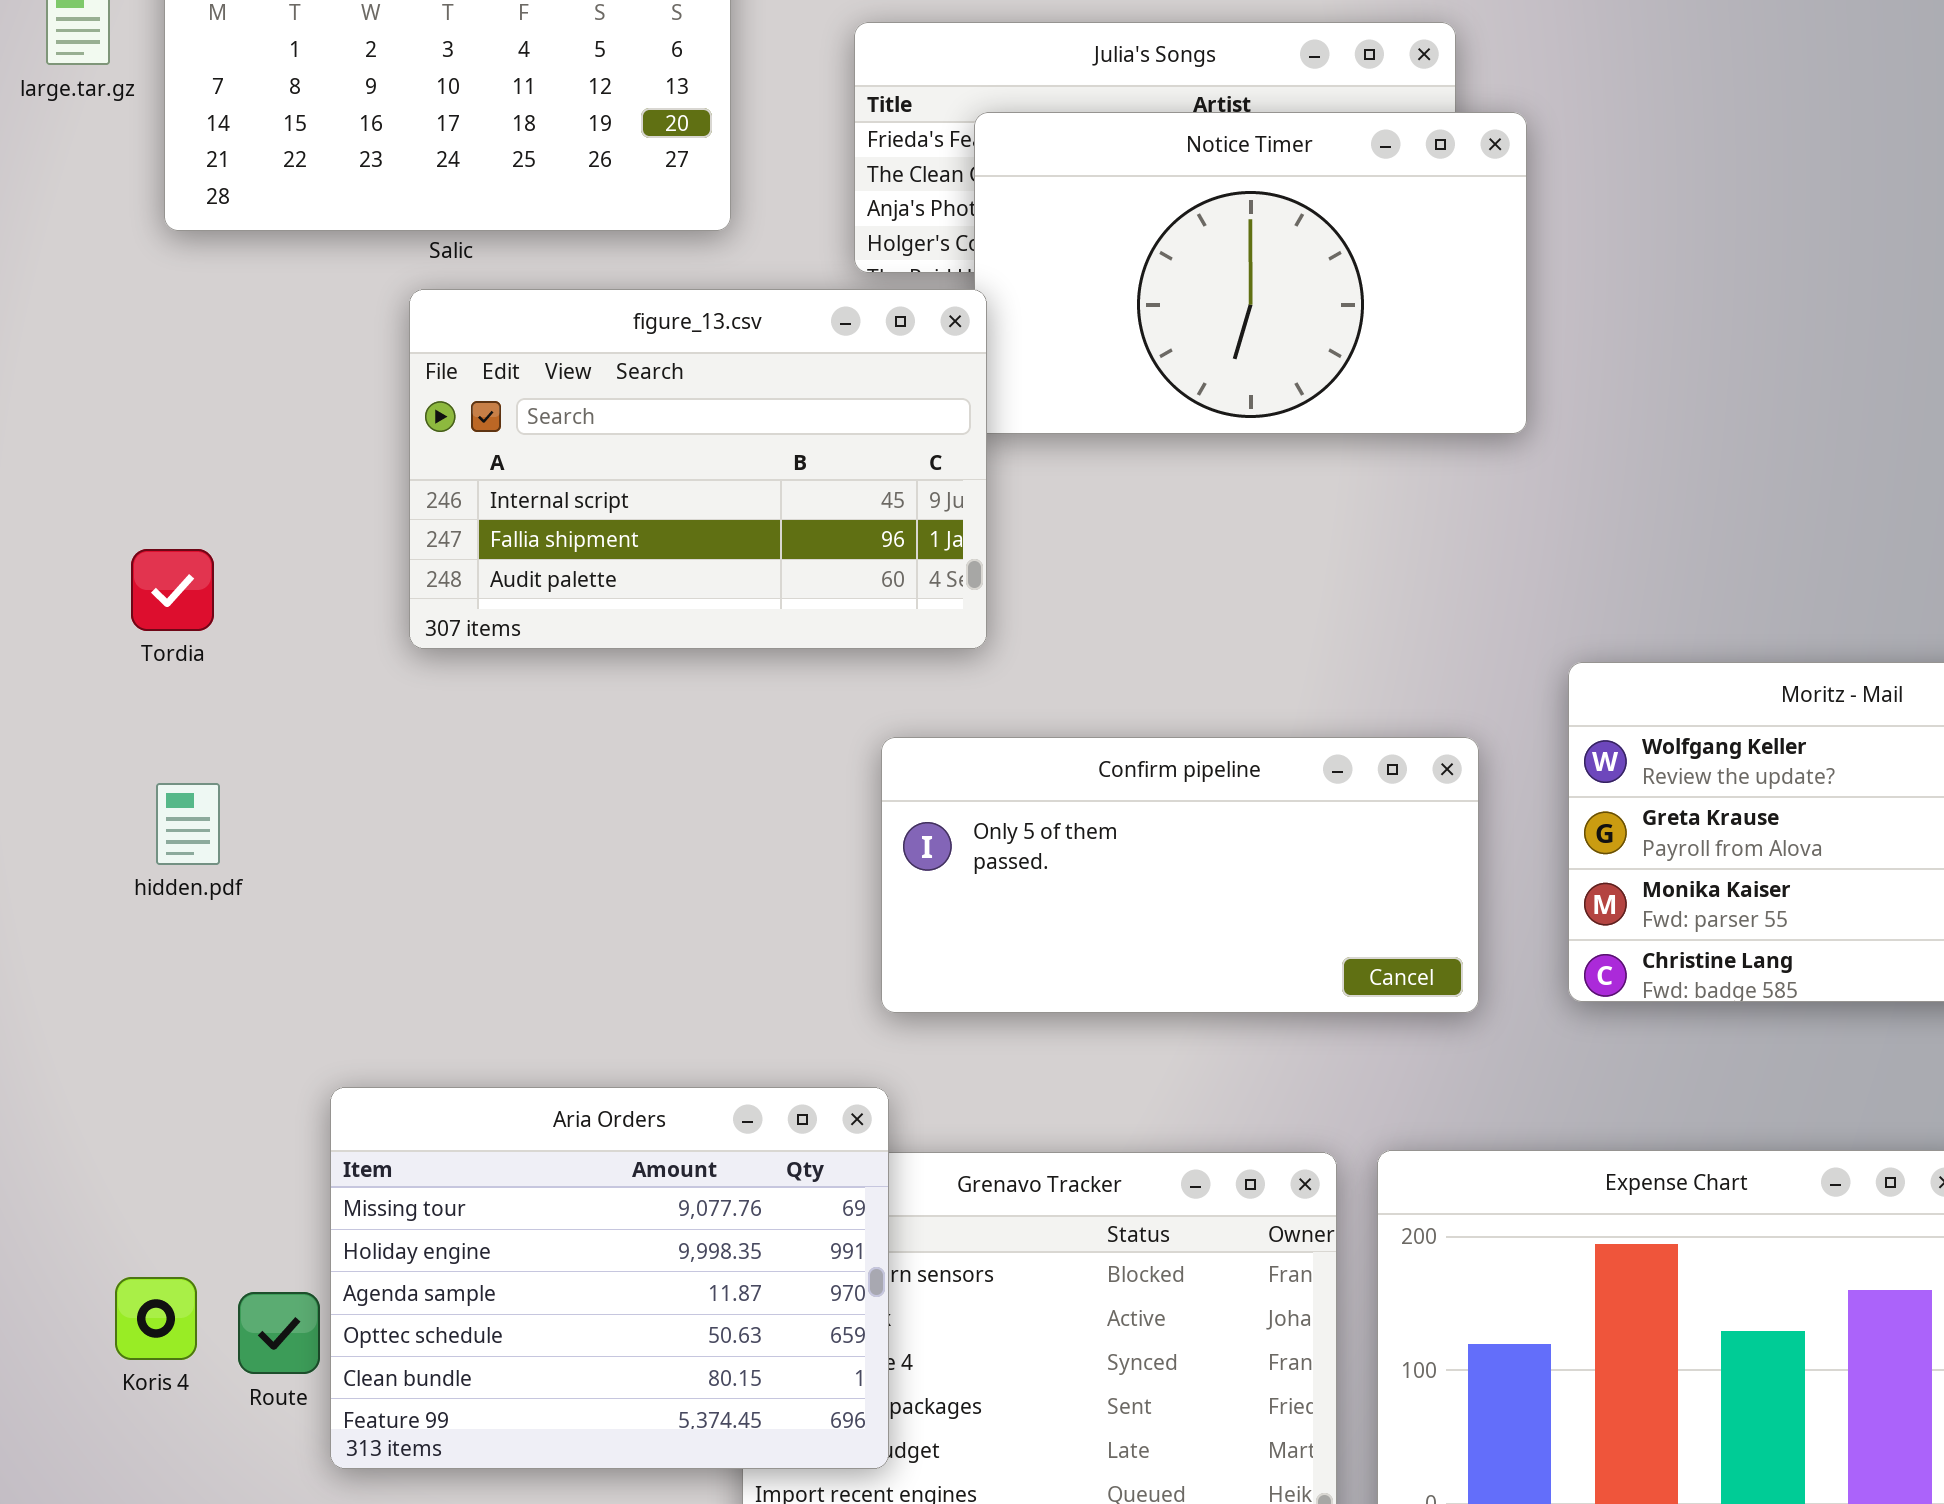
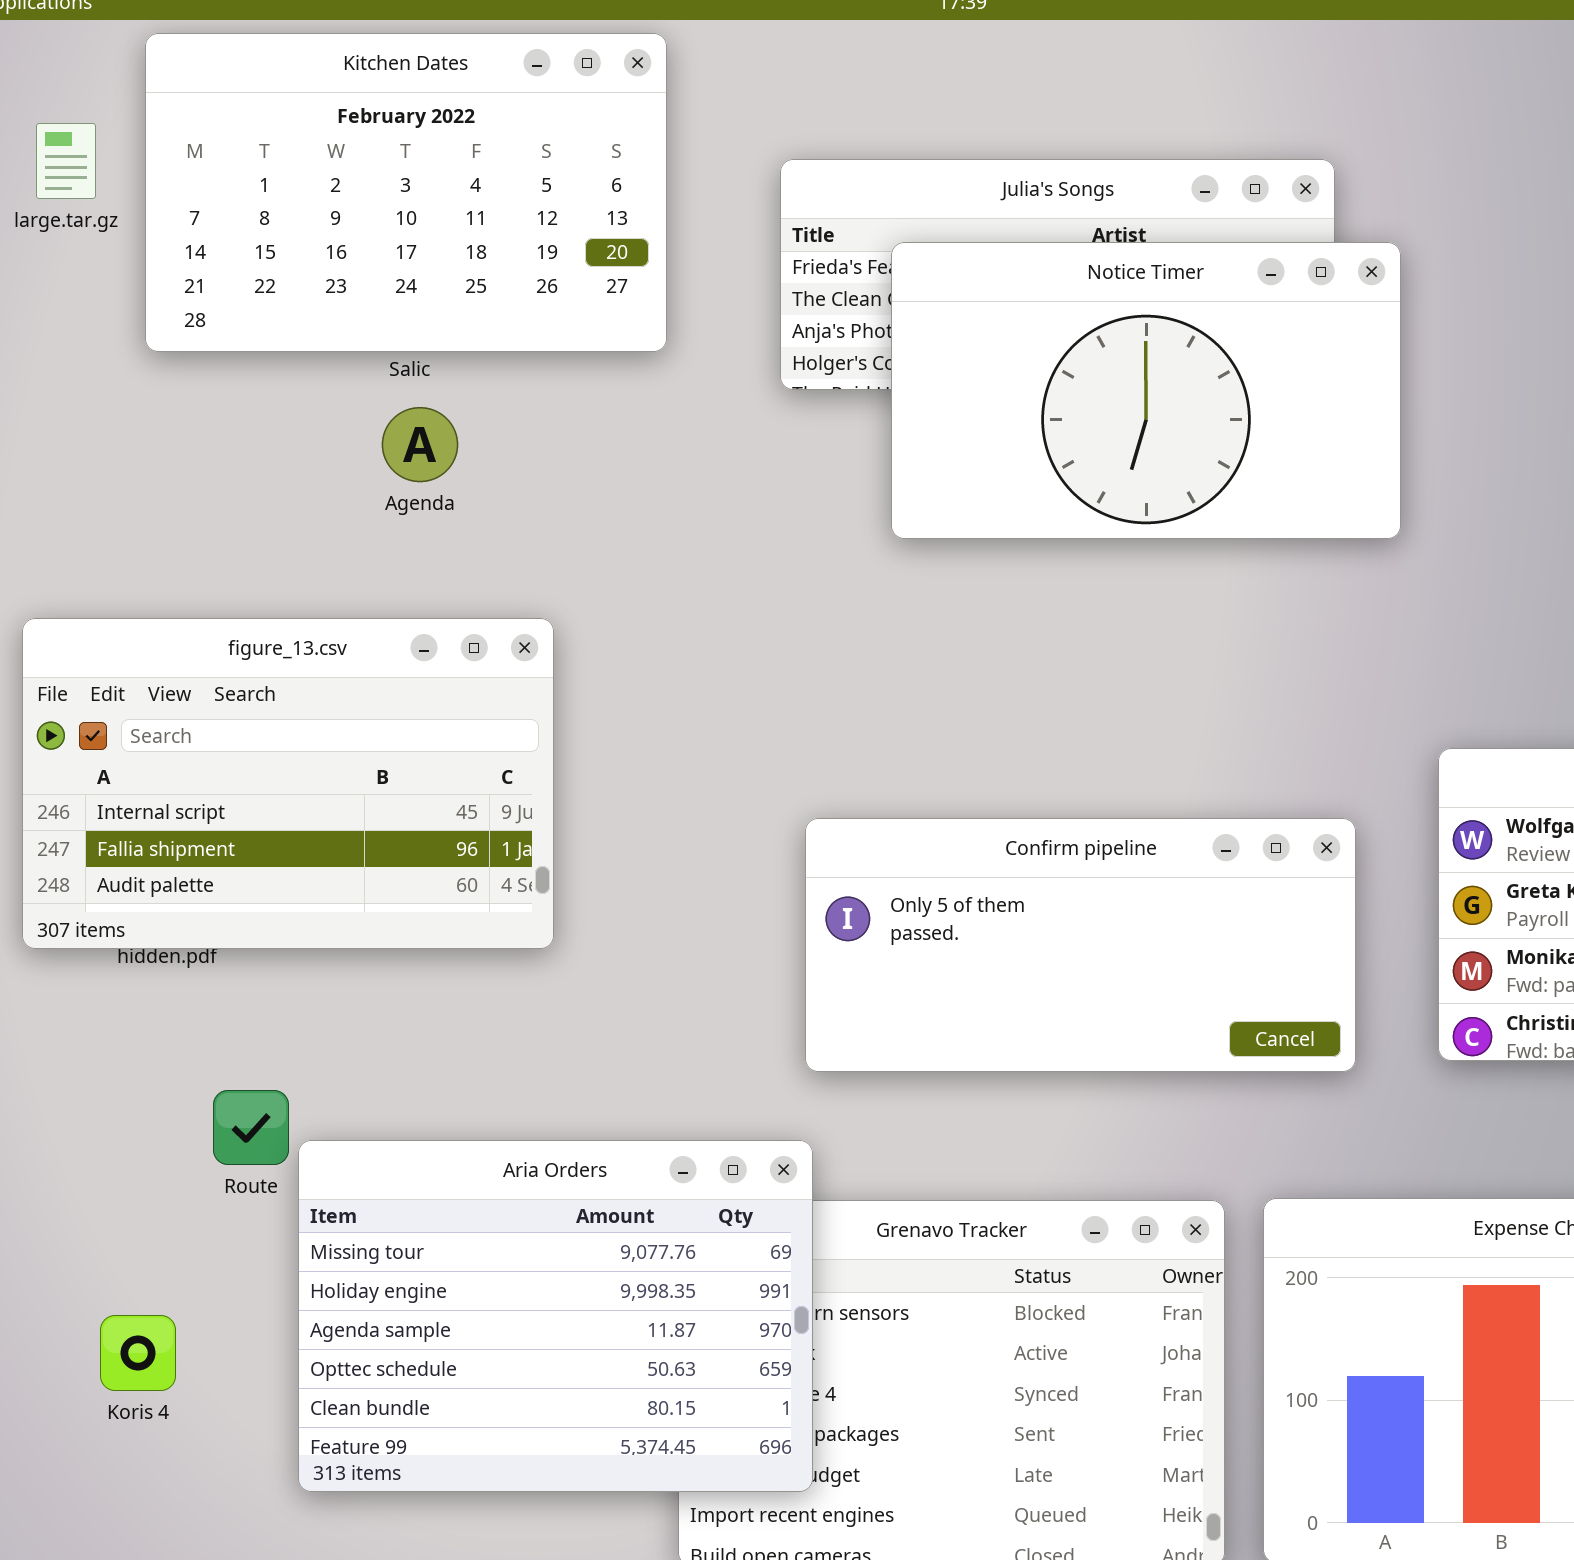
figure_13.csv: [409,289,987,649] -> [22,618,554,949], moved
Route: [238,1292,320,1374] -> [213,1090,289,1165], moved

